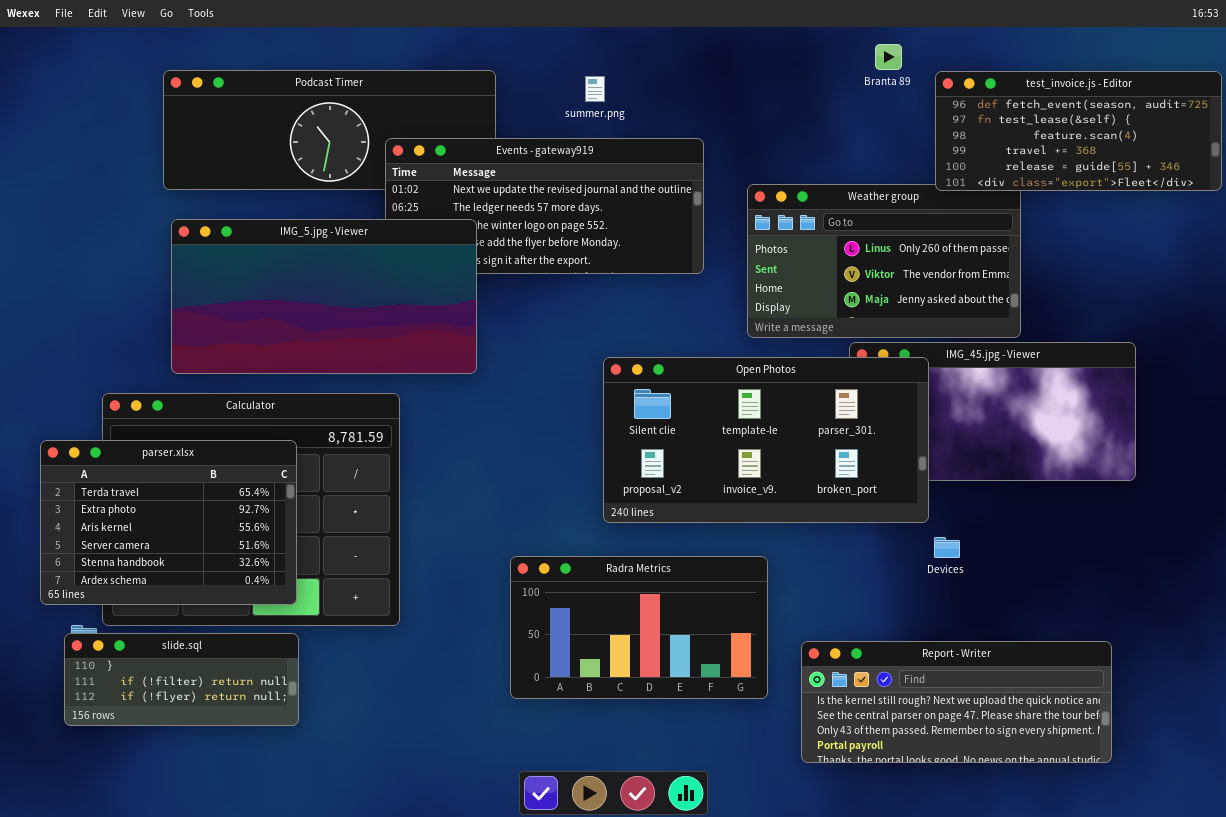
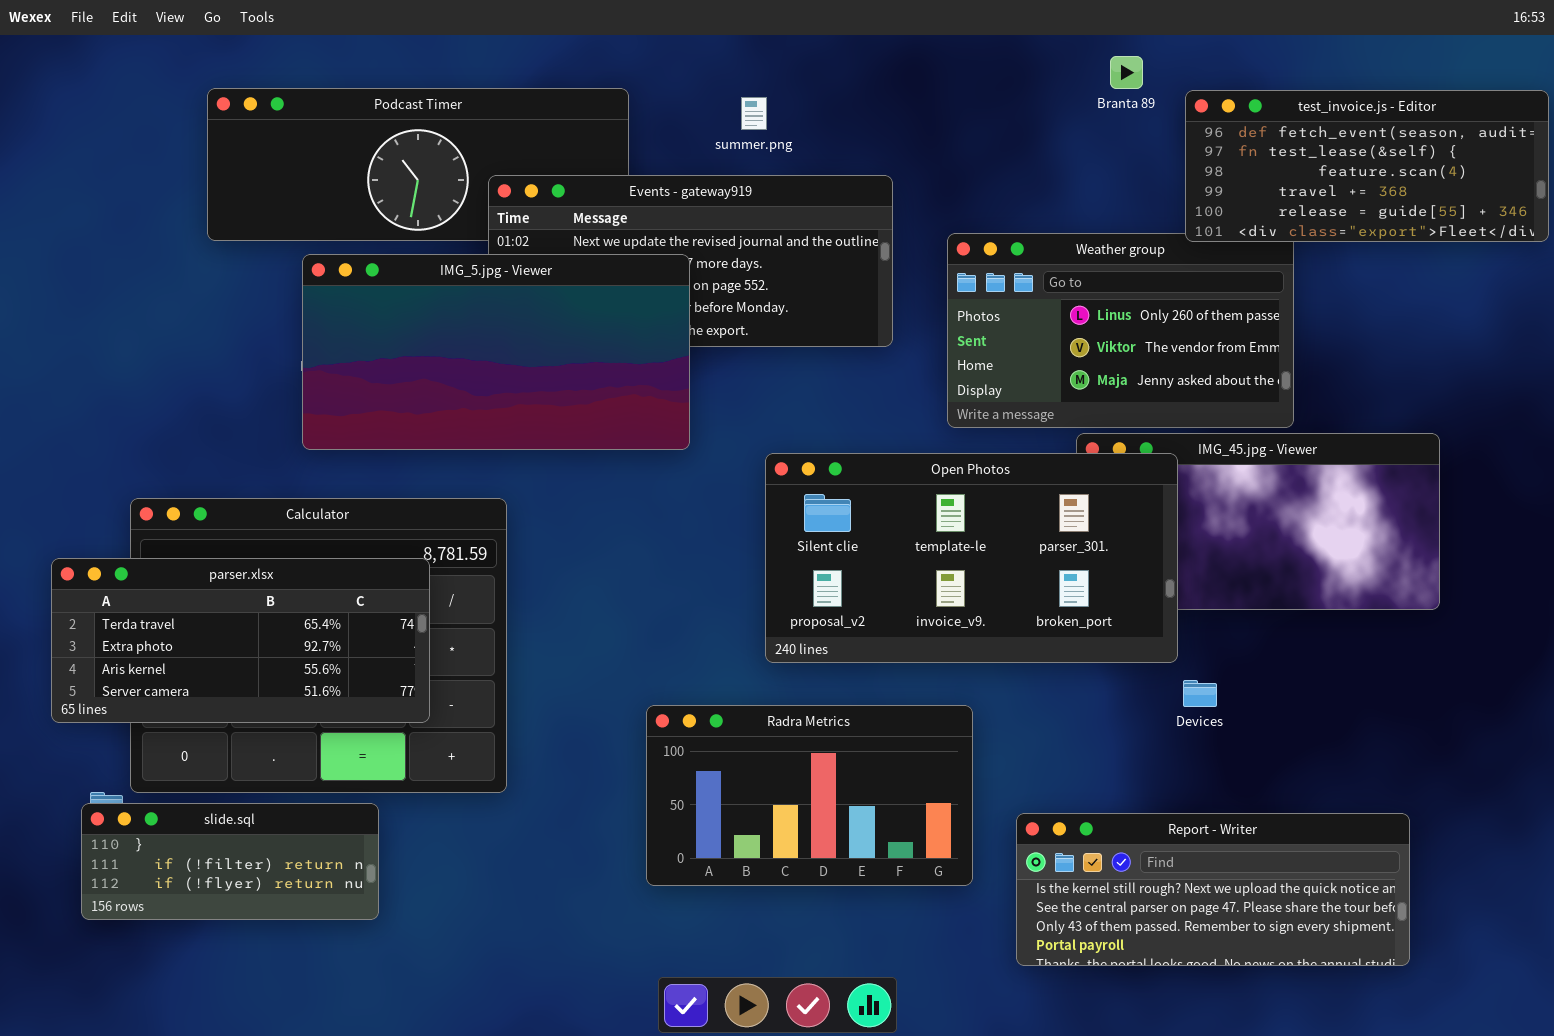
IMG_5.jpg - Viewer: [171,219,477,374] -> [302,254,690,450], moved
parser.xlsx: [40,440,297,605] -> [51,558,430,723], resized

